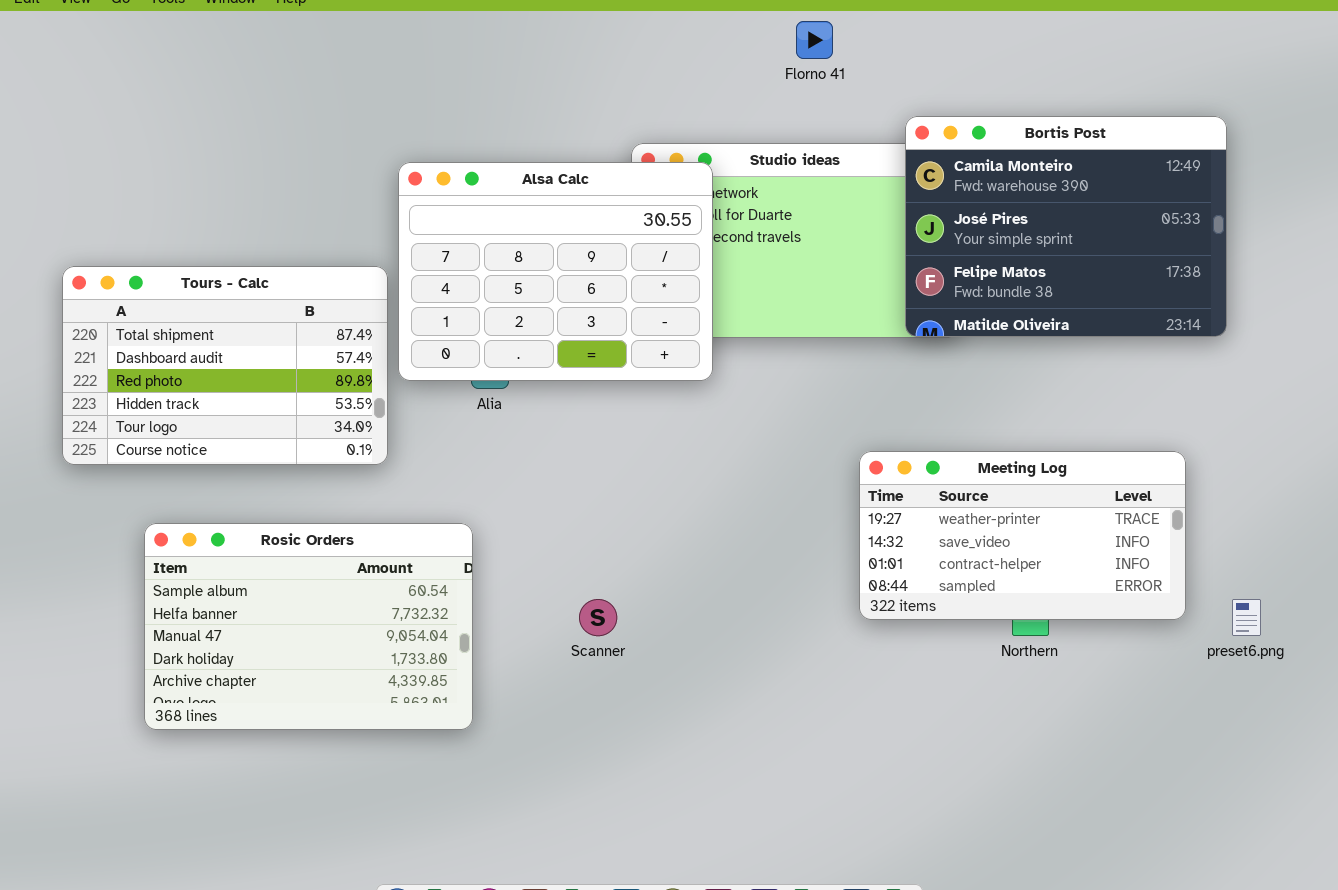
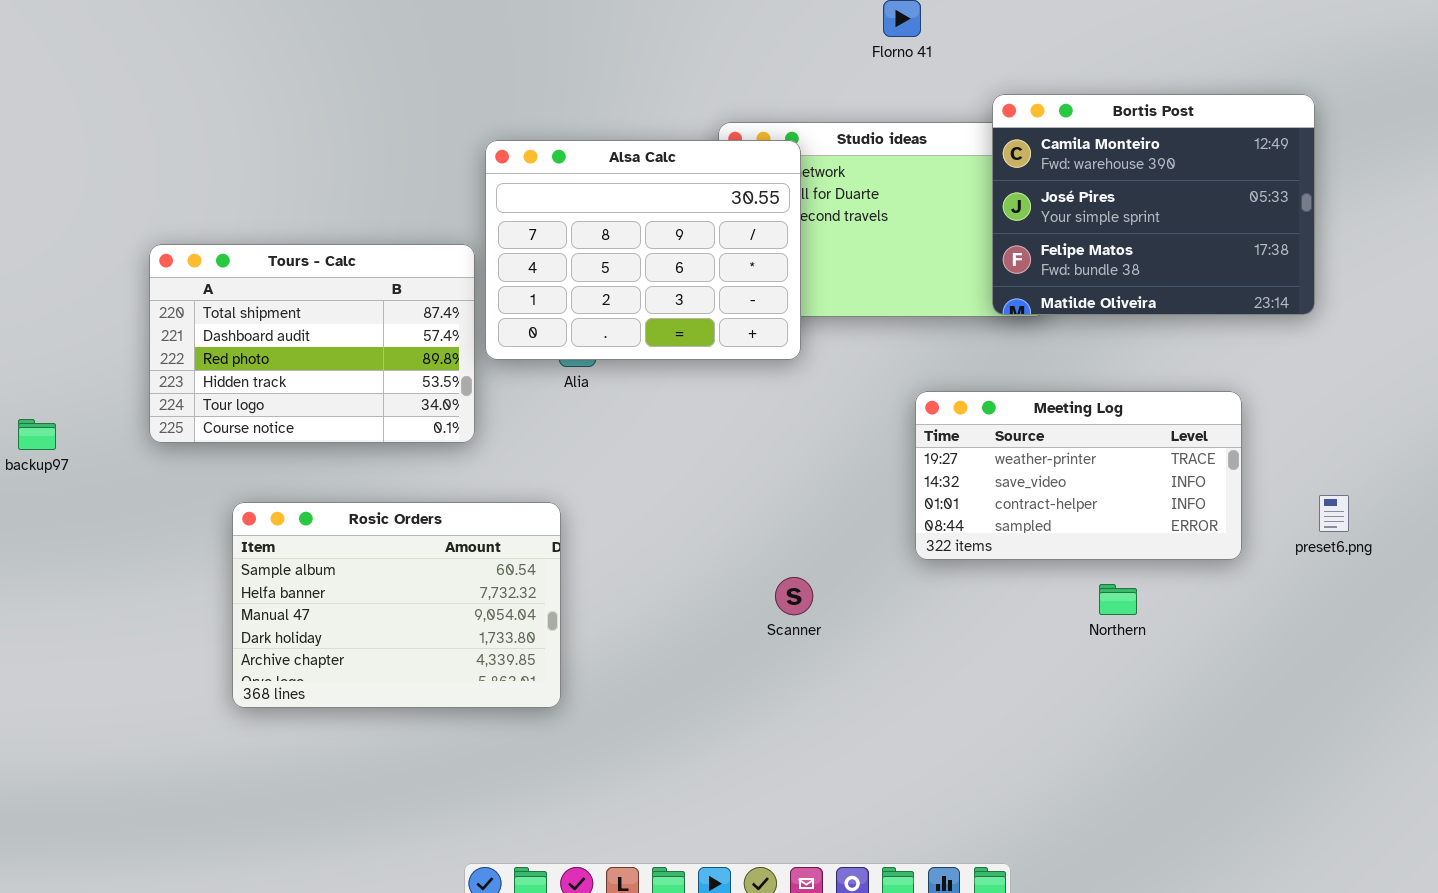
Meeting Log: [859,451,1186,620] -> [915,391,1242,560], moved
Scanner: [579,599,617,636] -> [775,577,813,615], moved
preset6.png: [1232,599,1261,636] -> [1319,495,1349,532], moved

